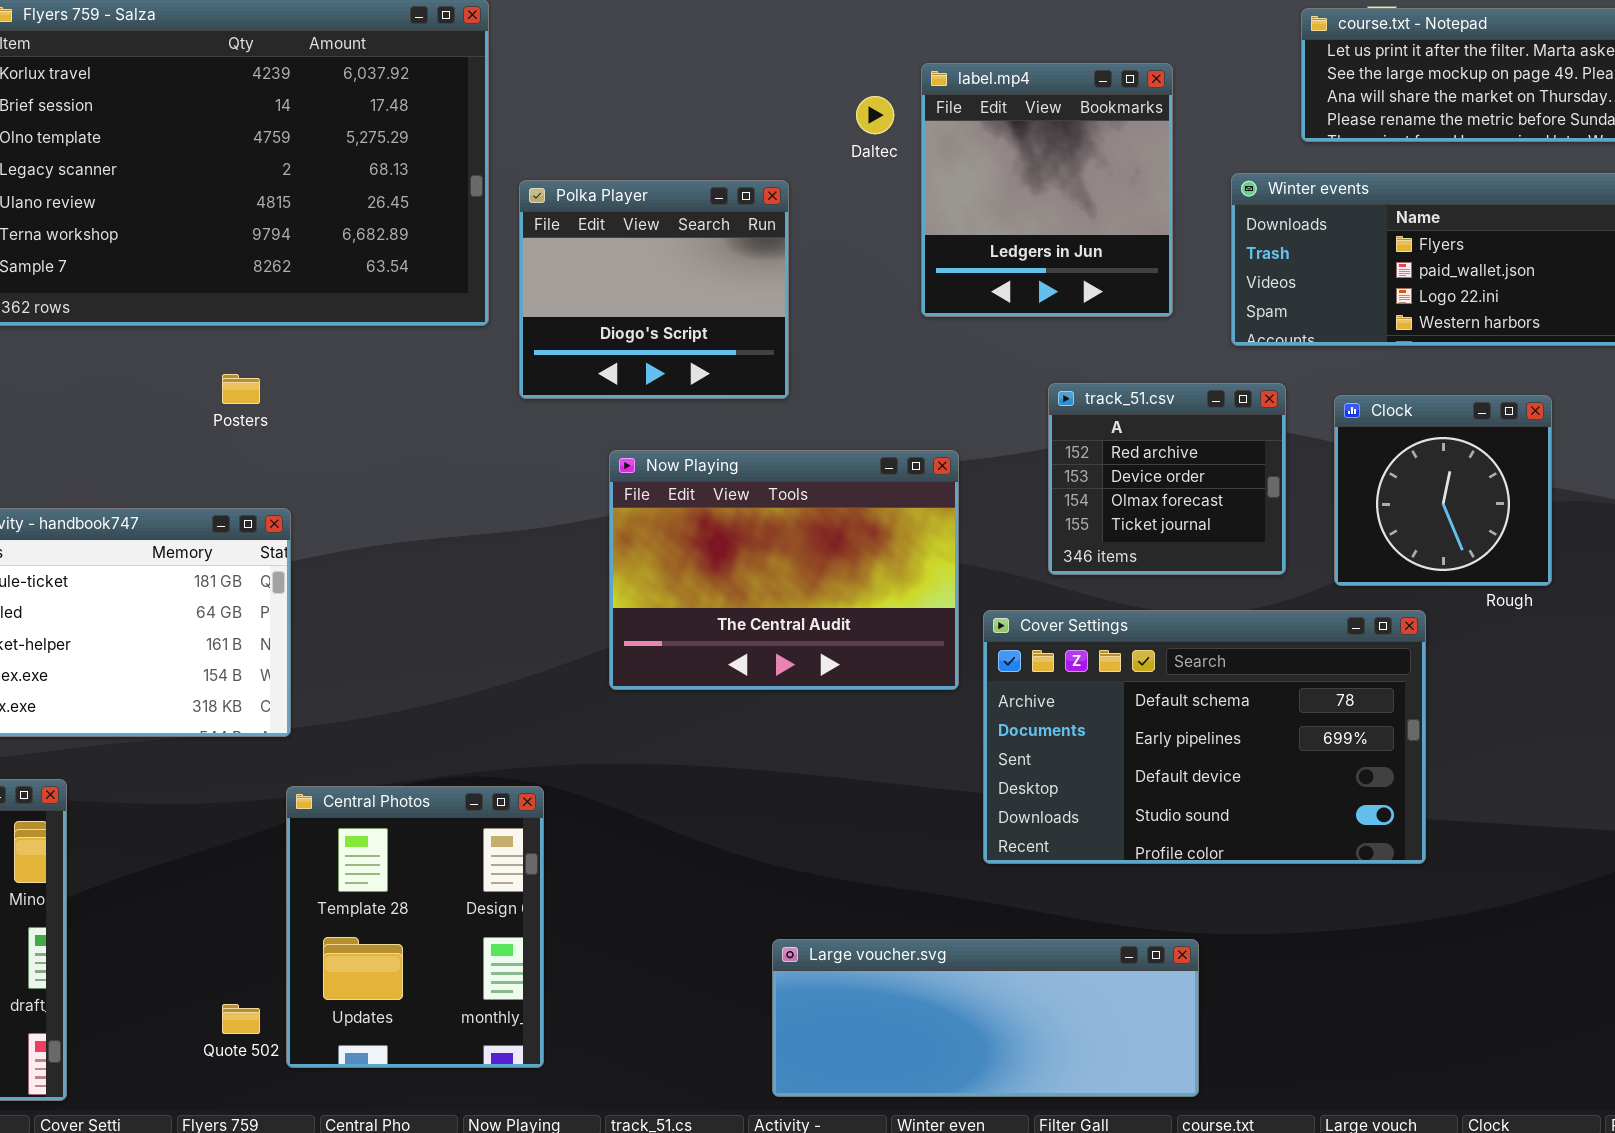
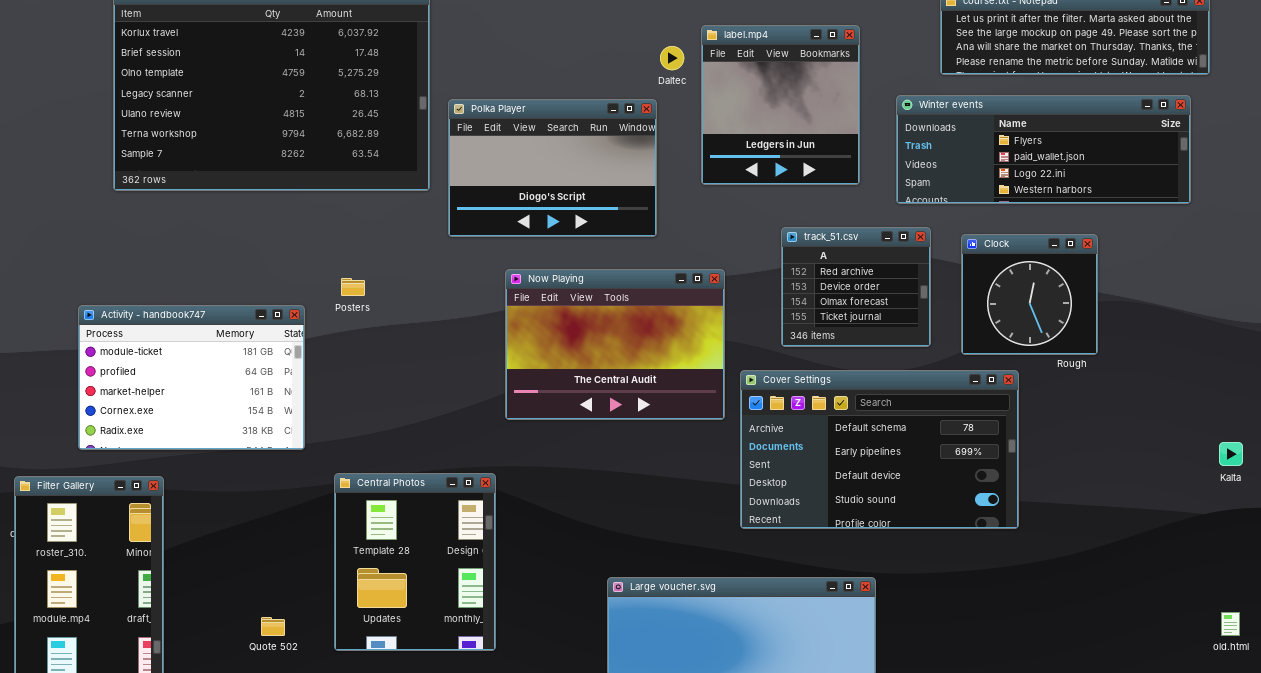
Polka Player: [519,180,789,399] -> [448,99,657,237], resized
Posters: [222,374,260,404] -> [341,278,365,296], moved
Central Photos: [286,786,544,1068] -> [334,473,496,651], moved

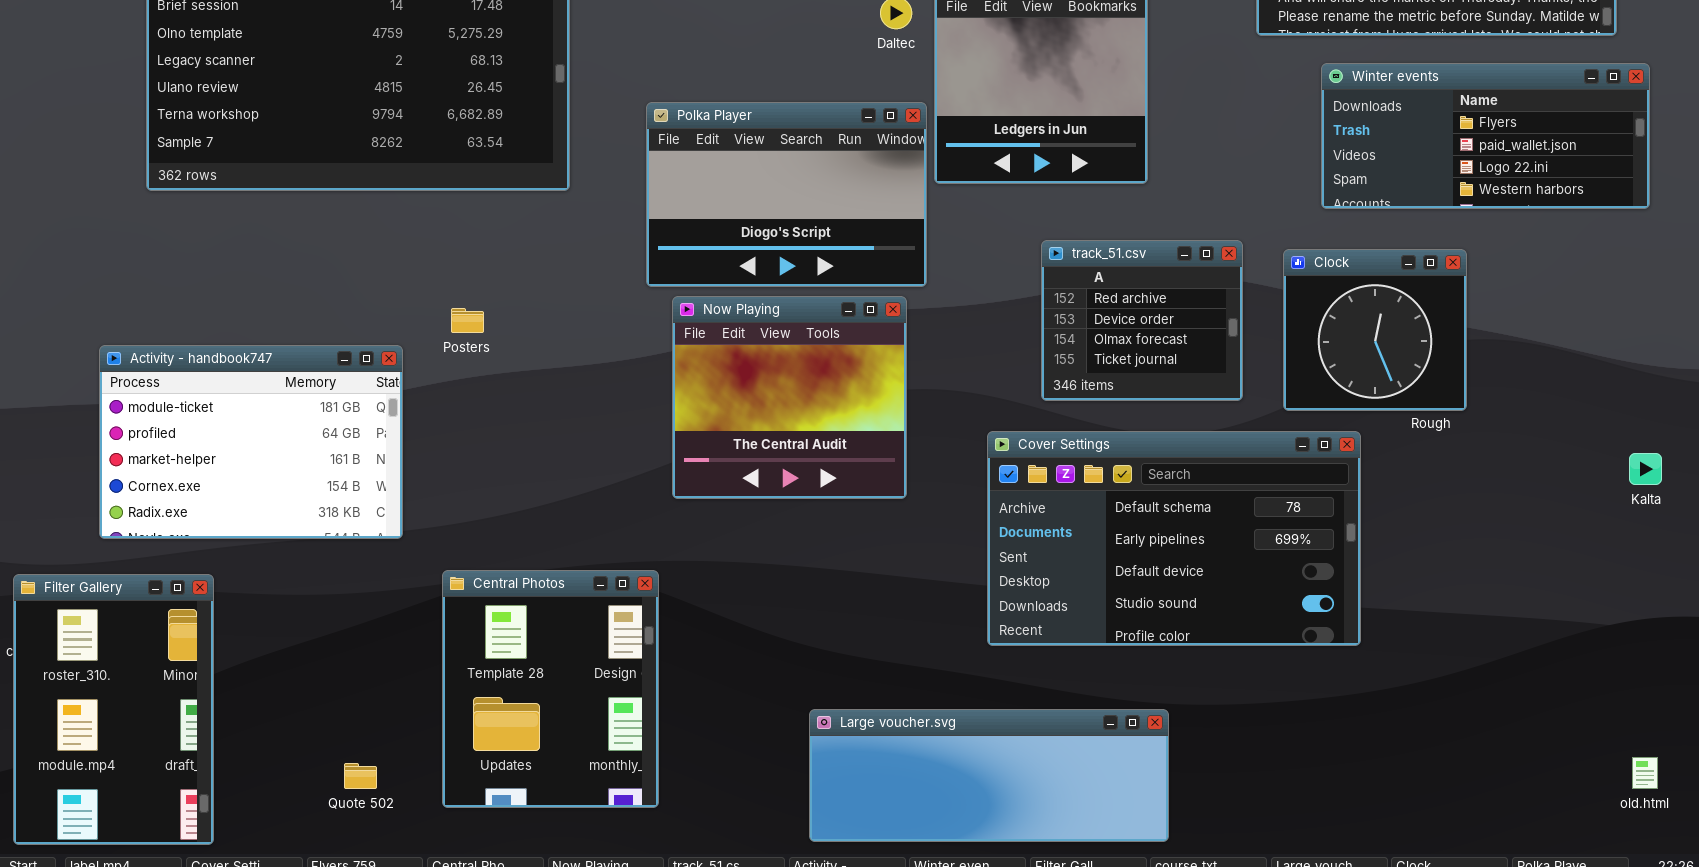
Winter events: [896,95,1191,204] -> [1321,63,1650,209], moved, resized
Polka Player: [448,99,657,237] -> [646,102,927,287], moved
Now Playing: [505,269,725,420] -> [672,296,907,499], resized
Kalta: [1219,442,1243,466] -> [1629,453,1662,485], moved

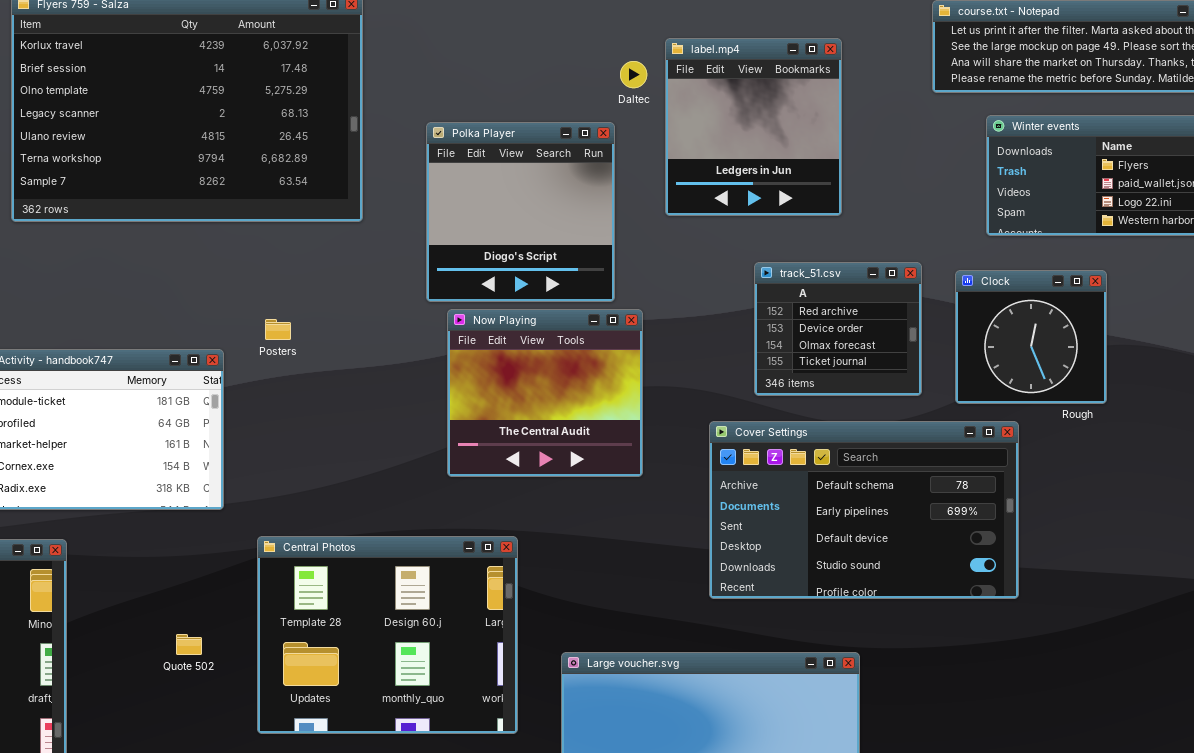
Polka Player: [646,102,927,287] -> [426,122,615,302], resized
Central Photos: [442,570,659,808] -> [257,536,518,734], resized
Quote 502: [344,763,377,789] -> [176,634,202,655], moved

